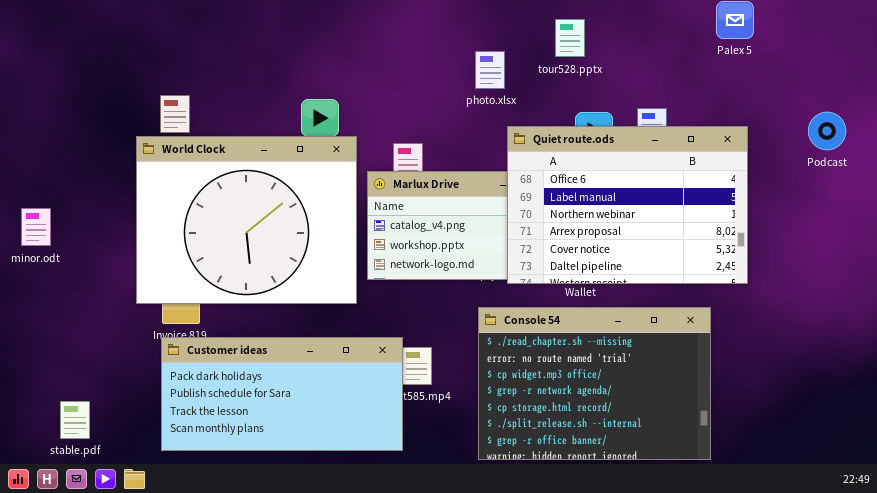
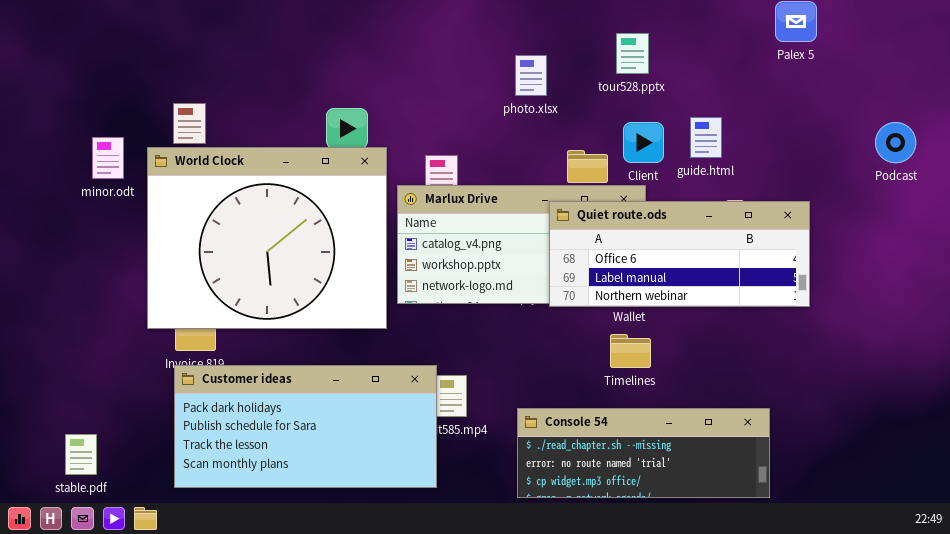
tour528.pptx: [555,19,585,57] -> [616,33,649,74], moved
Quiet route.ods: [507,126,748,284] -> [549,201,810,307], resized
minor.odt: [21,208,51,246] -> [92,137,124,179], moved
Console 54: [478,307,711,460] -> [517,408,770,498], resized

